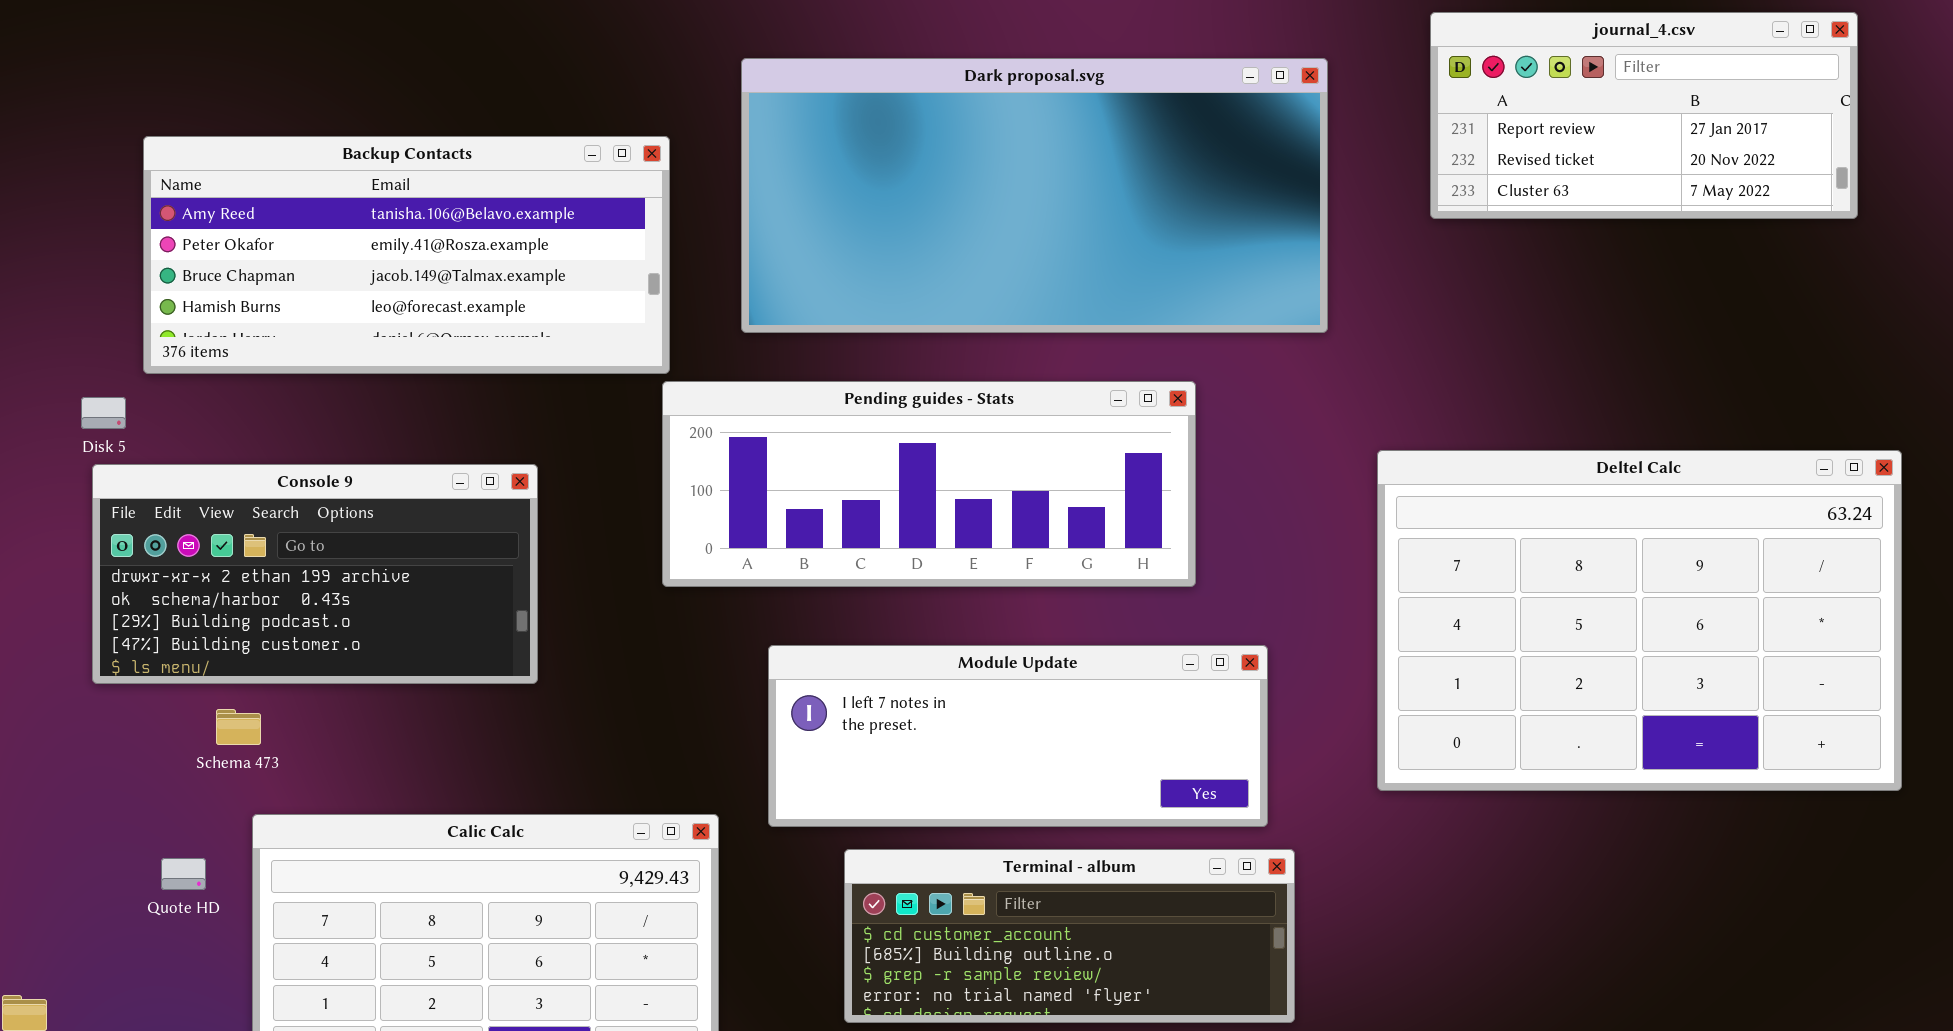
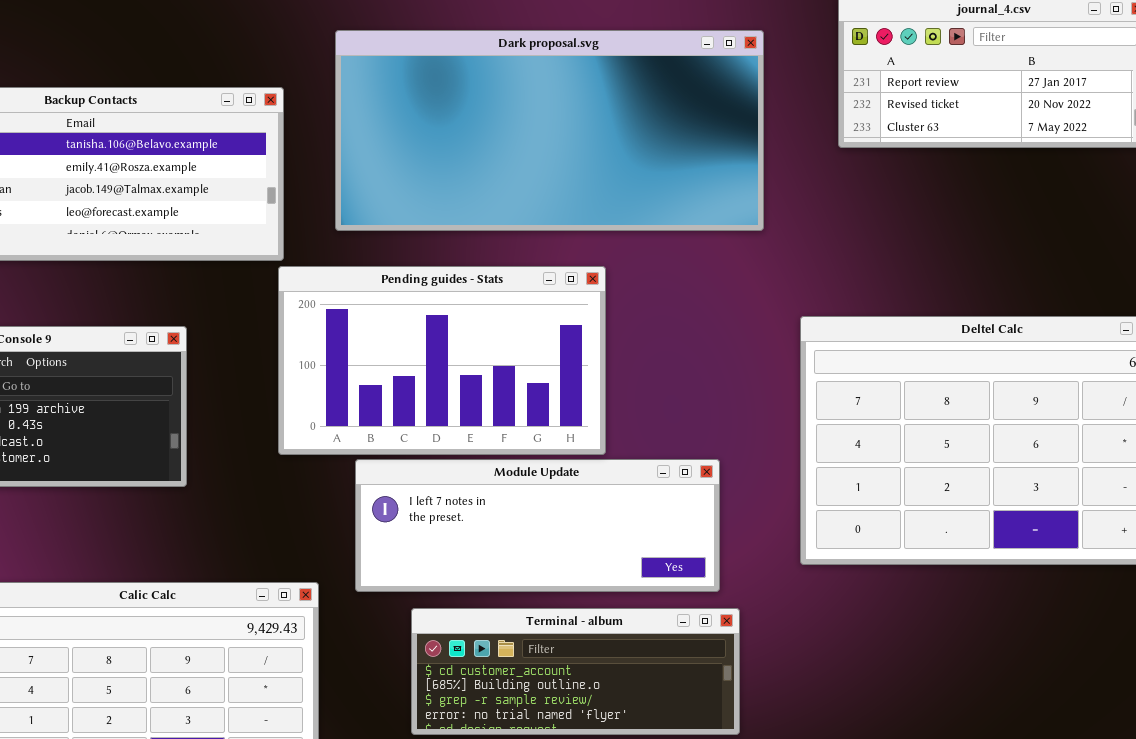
Pending guides - Stats: [662,381,1196,587] -> [278,266,606,455], resized

